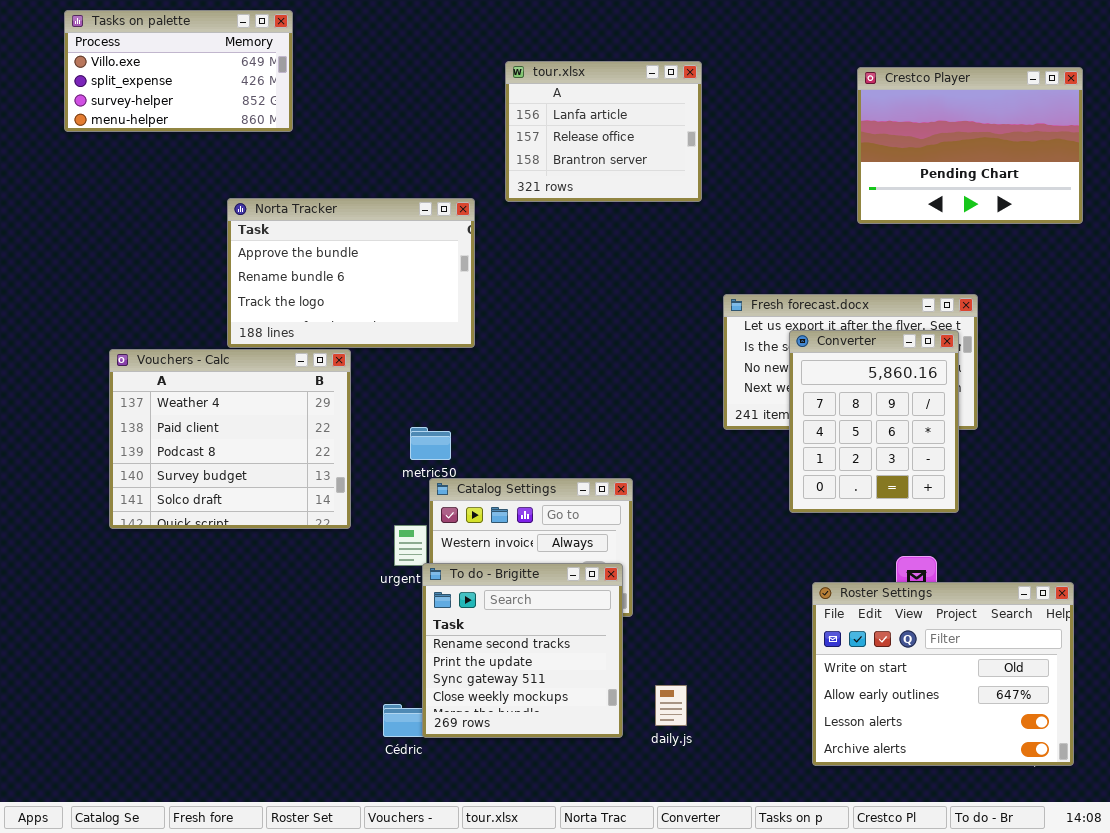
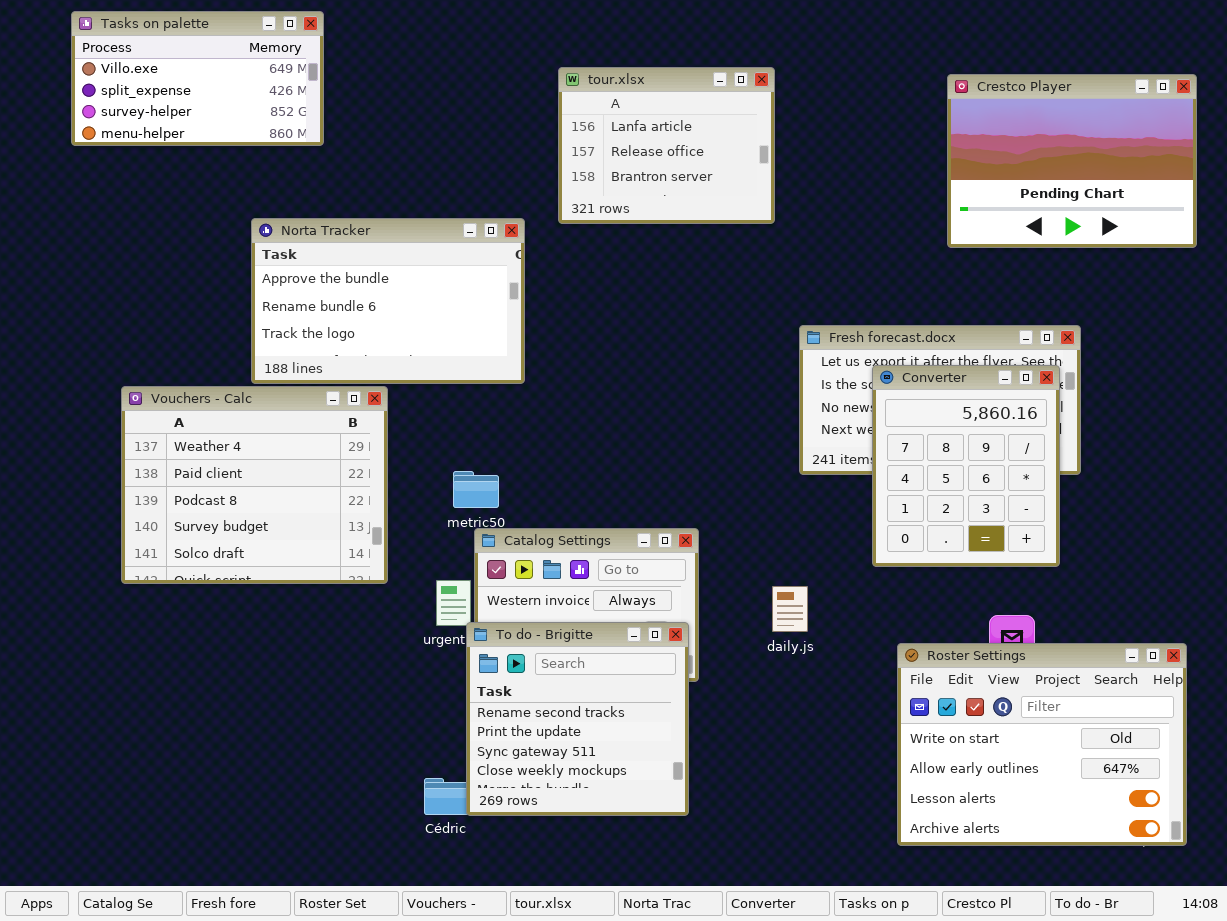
daily.js: [655,685,687,726] -> [772,586,808,632], moved

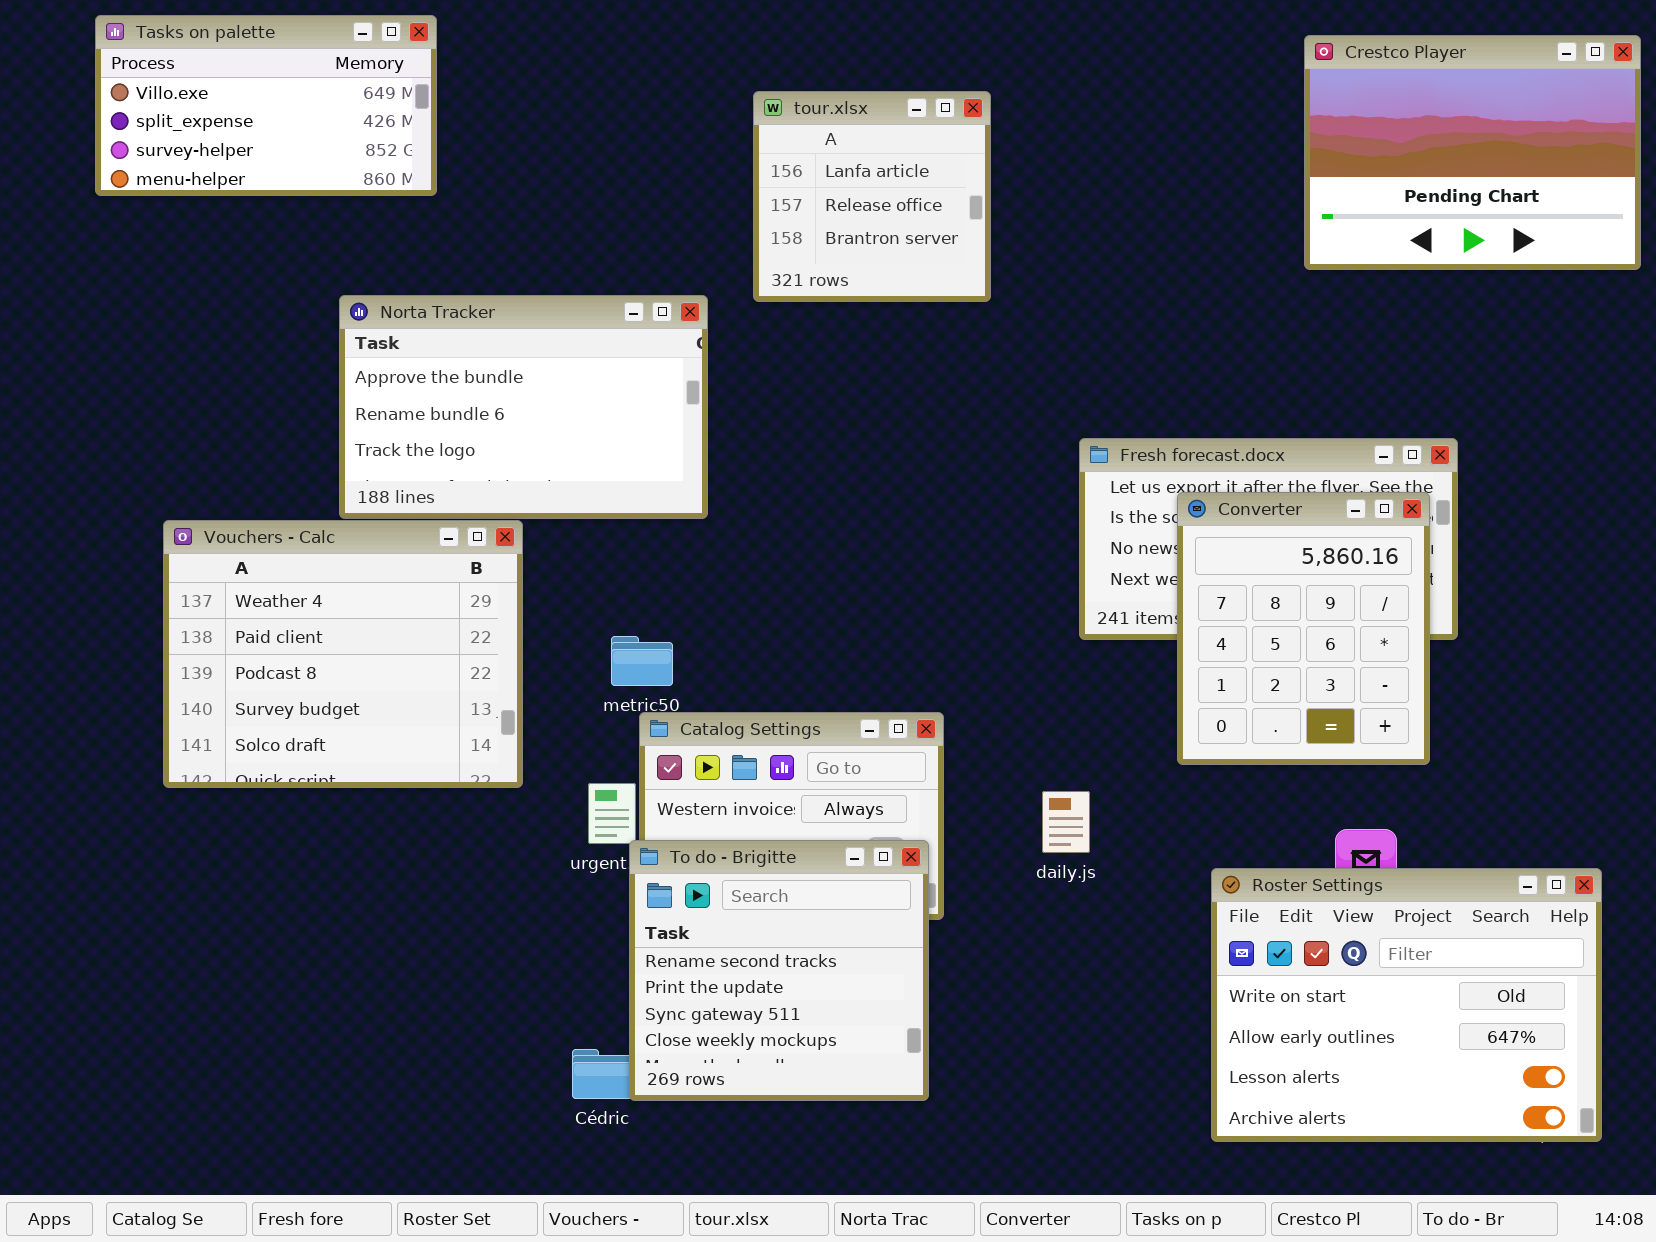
tour.xlsx: [558,67,775,224] -> [753,91,991,302], resized
Crestco Player: [947,74,1197,248] -> [1304,35,1641,270], moved

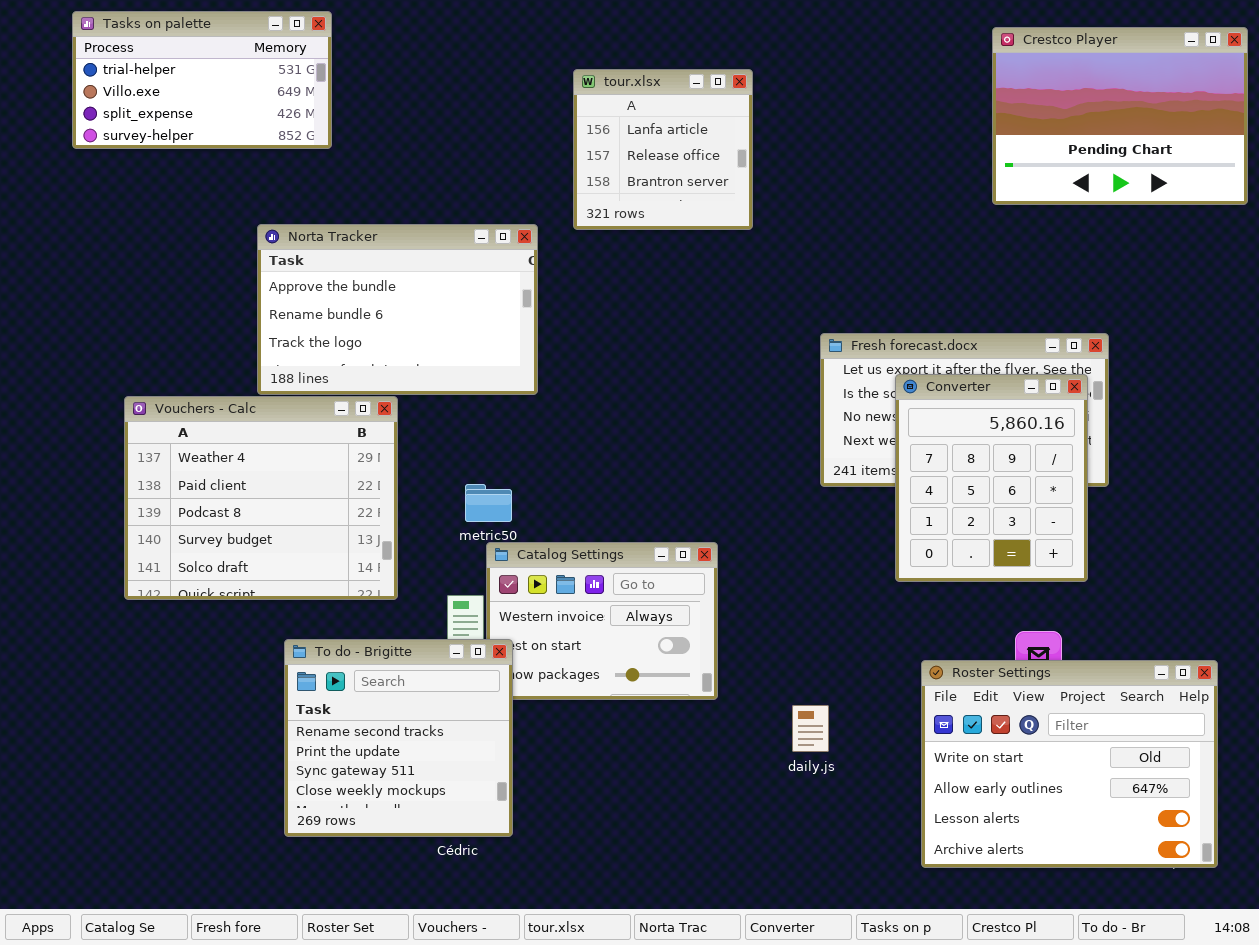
Tasks on palette: [95,15,437,196] -> [72,11,332,149], scrolled up 1 row
daily.js: [1042,791,1090,853] -> [792,705,829,752], moved
To do - Brigitte: [629,840,929,1101] -> [284,639,513,837], moved

